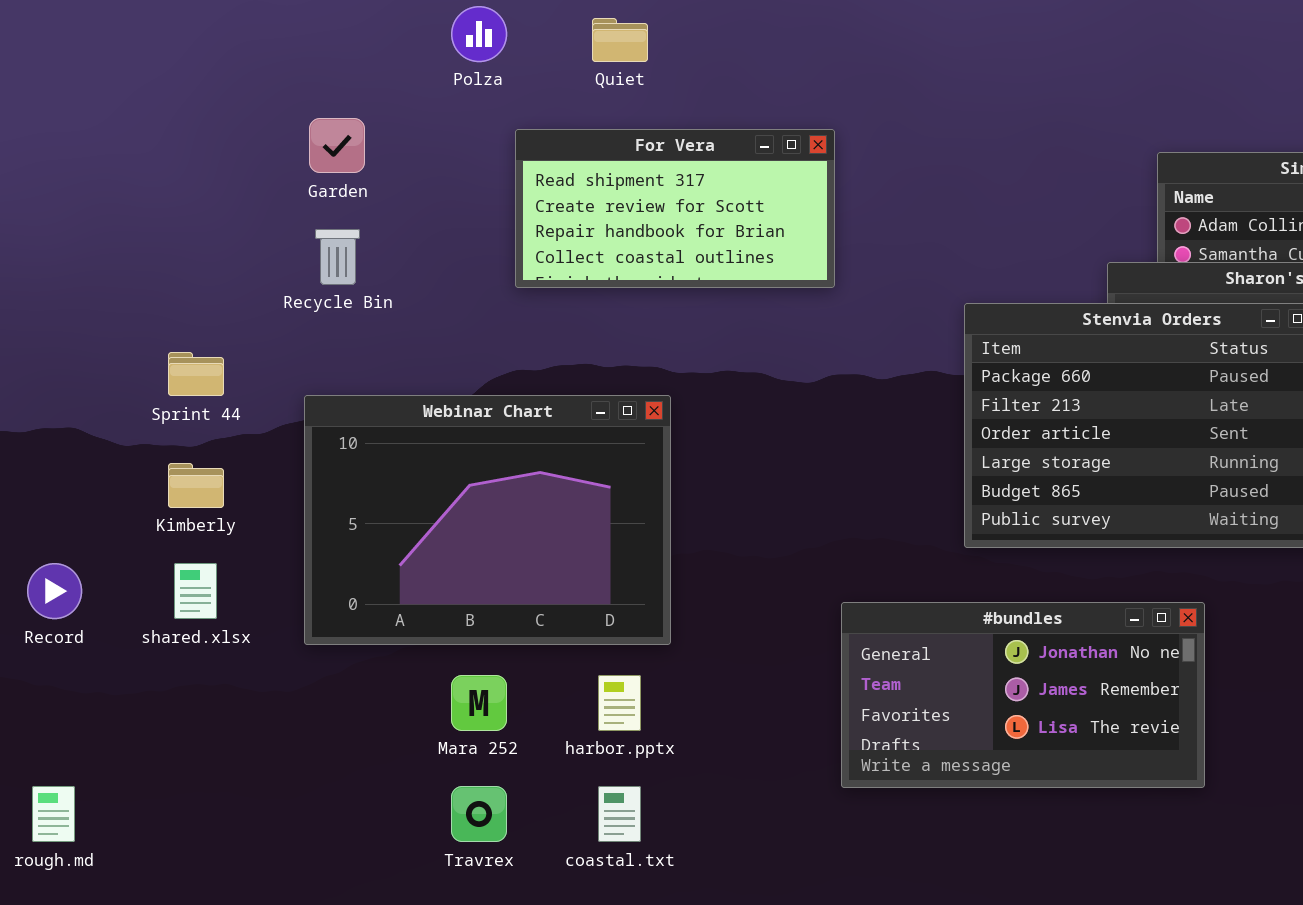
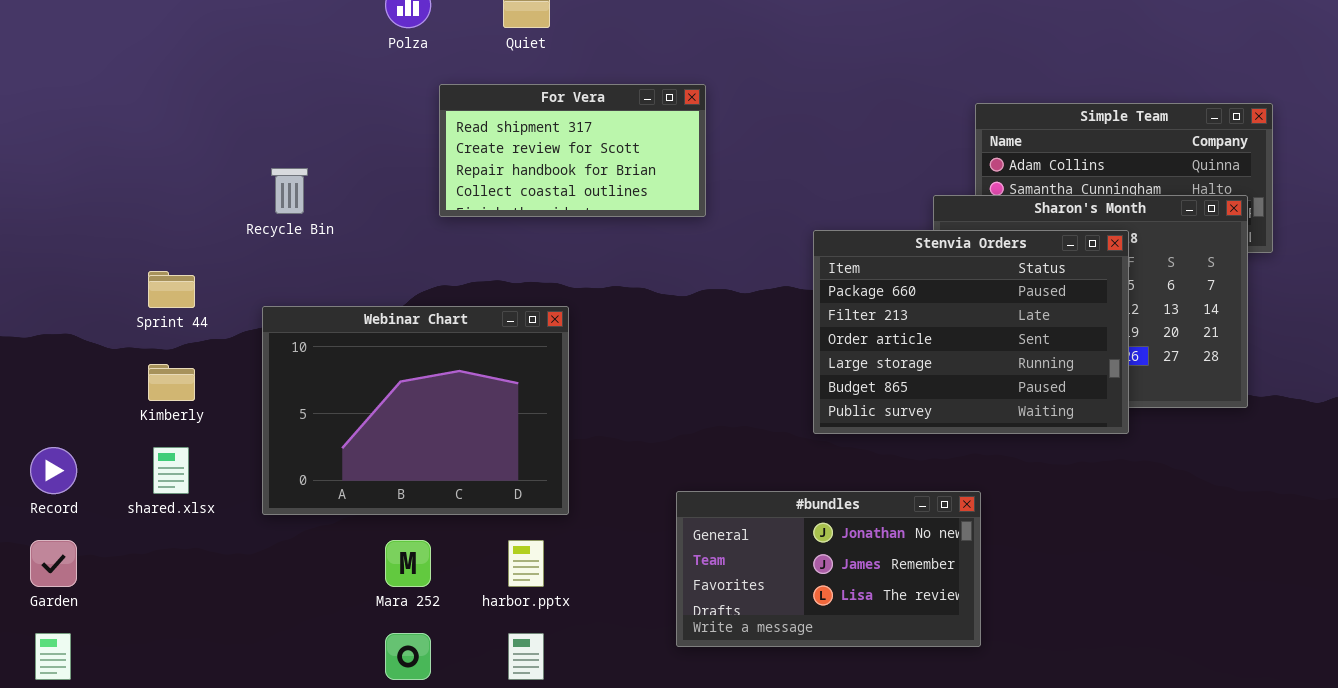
Garden: [309,118,365,173] -> [30,540,77,587], moved
#bundles: [841,602,1205,788] -> [676,491,981,647], moved

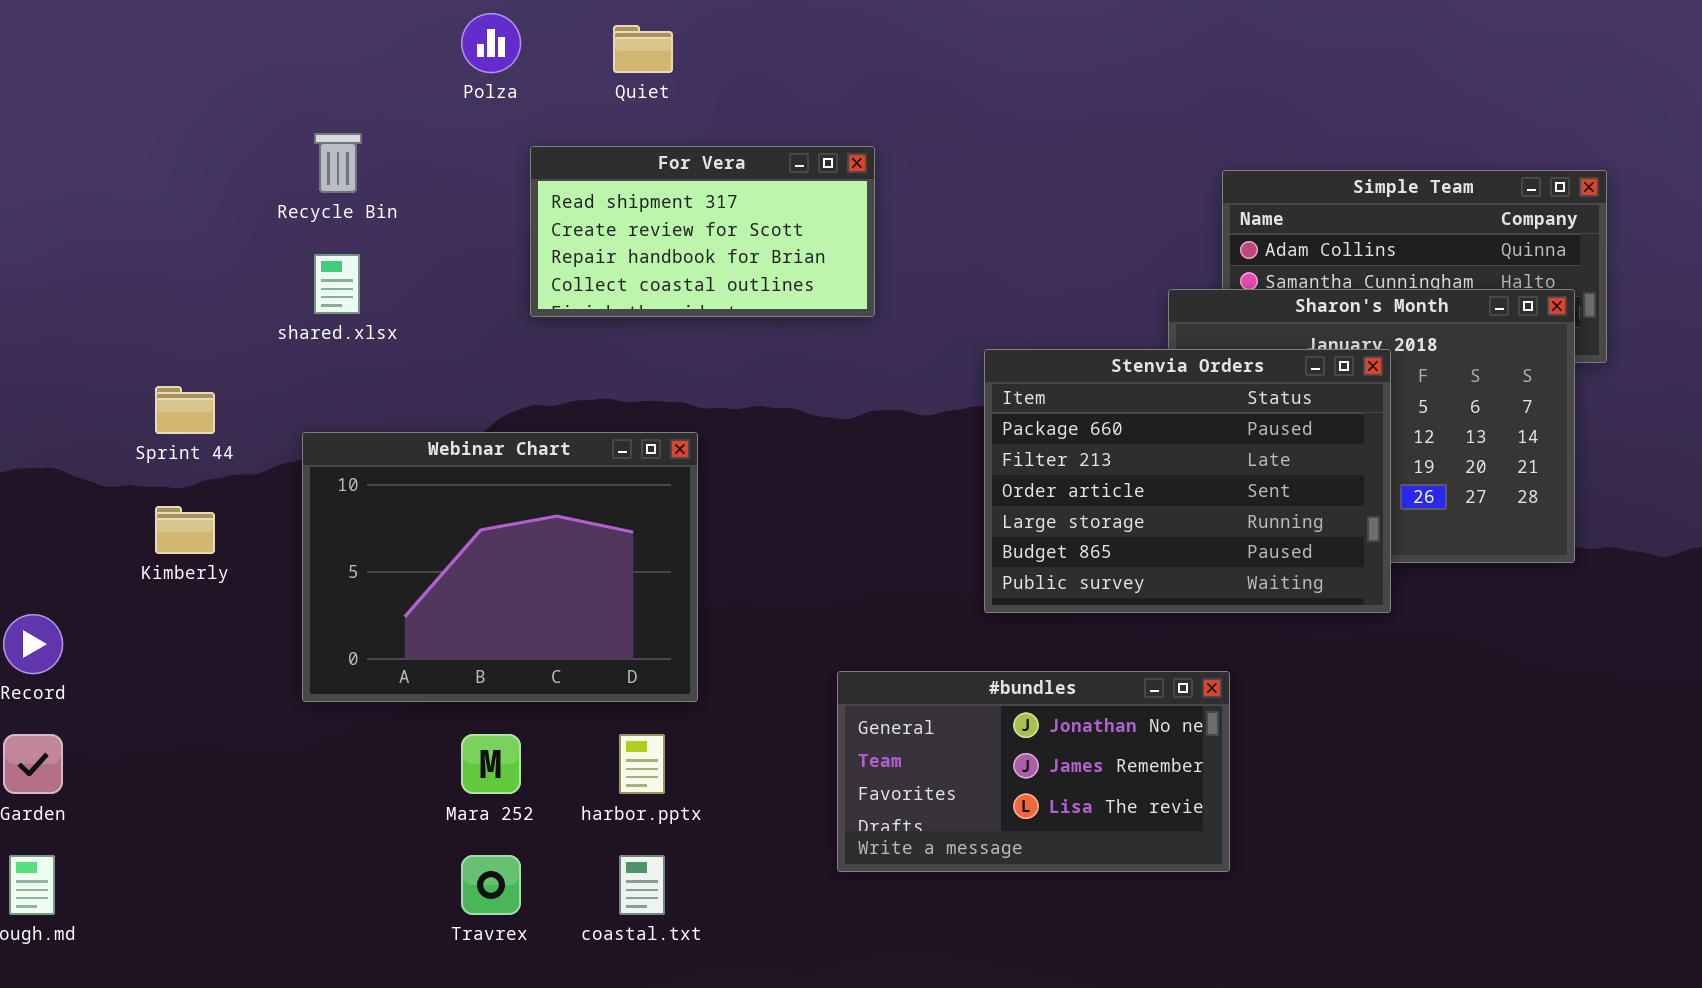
Recycle Bin: [271,168,308,214] -> [314,133,362,193], moved
Stenvia Orders: [813,230,1129,434] -> [984,349,1391,613], moved
shared.xlsx: [153,447,189,494] -> [314,254,360,314], moved

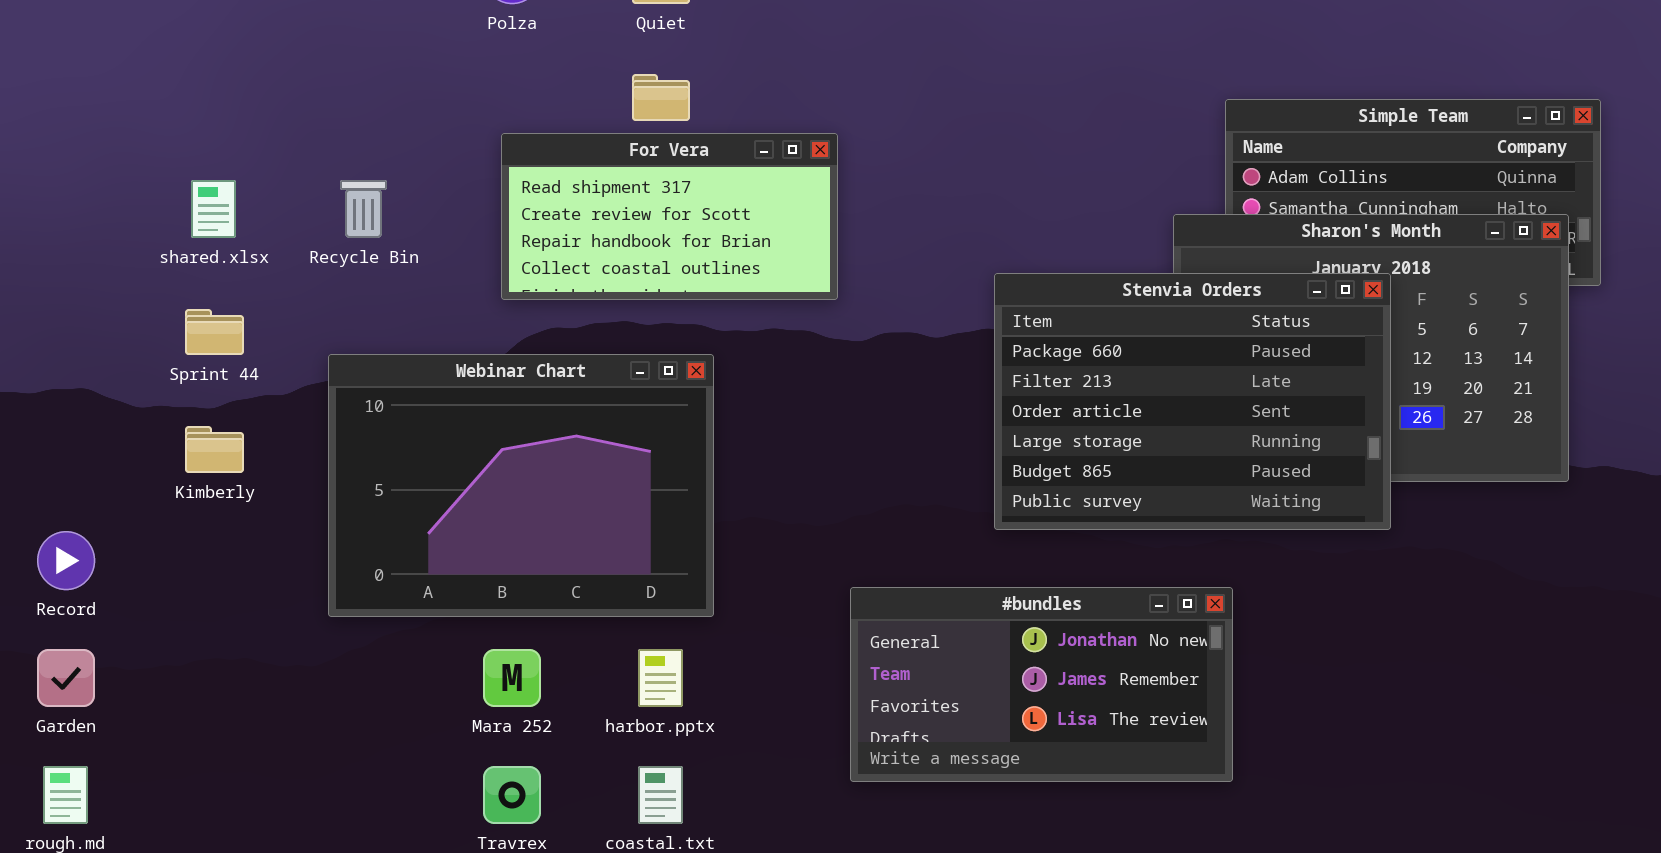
Recycle Bin: [314,133,362,193] -> [340,180,387,238], moved
For Vera: [530,146,875,317] -> [501,133,838,300], moved
shared.xlsx: [314,254,360,314] -> [191,180,236,238], moved

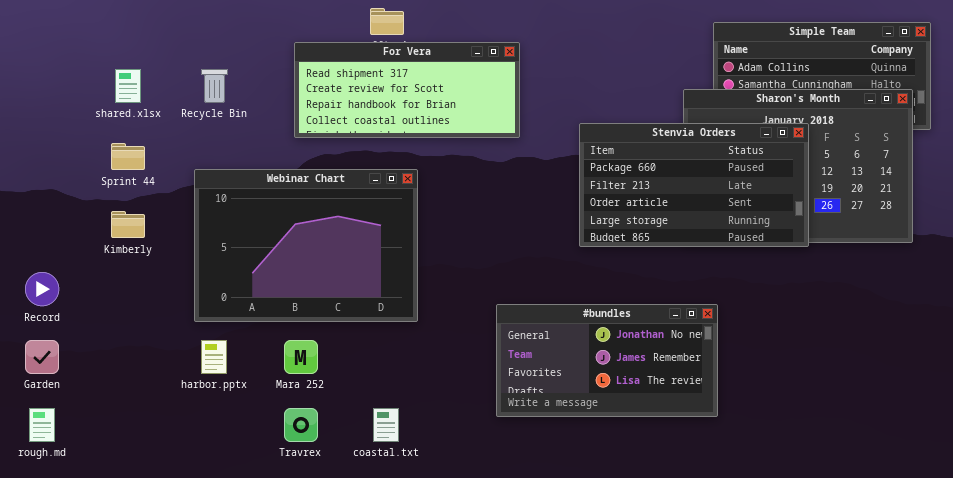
For Vera: [501,133,838,300] -> [294,42,520,138], resized
Stenvia Orders: [994,273,1391,530] -> [579,123,809,247], resized
harbor.pptx: [638,649,683,707] -> [201,340,227,374], moved

